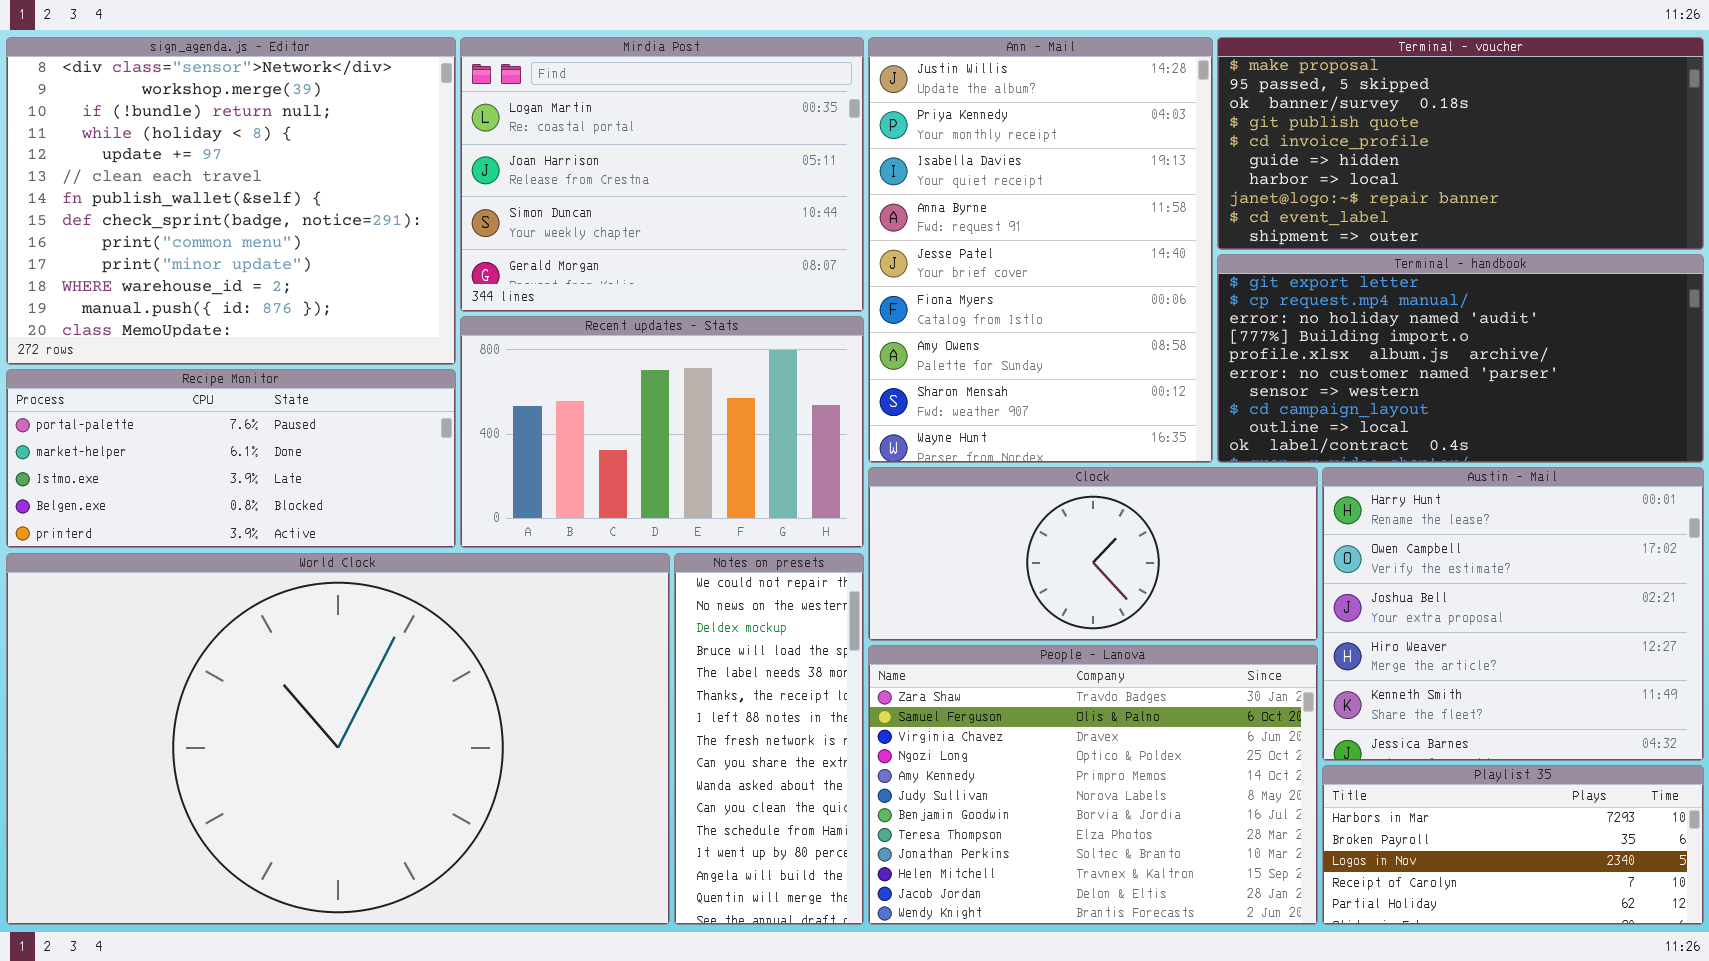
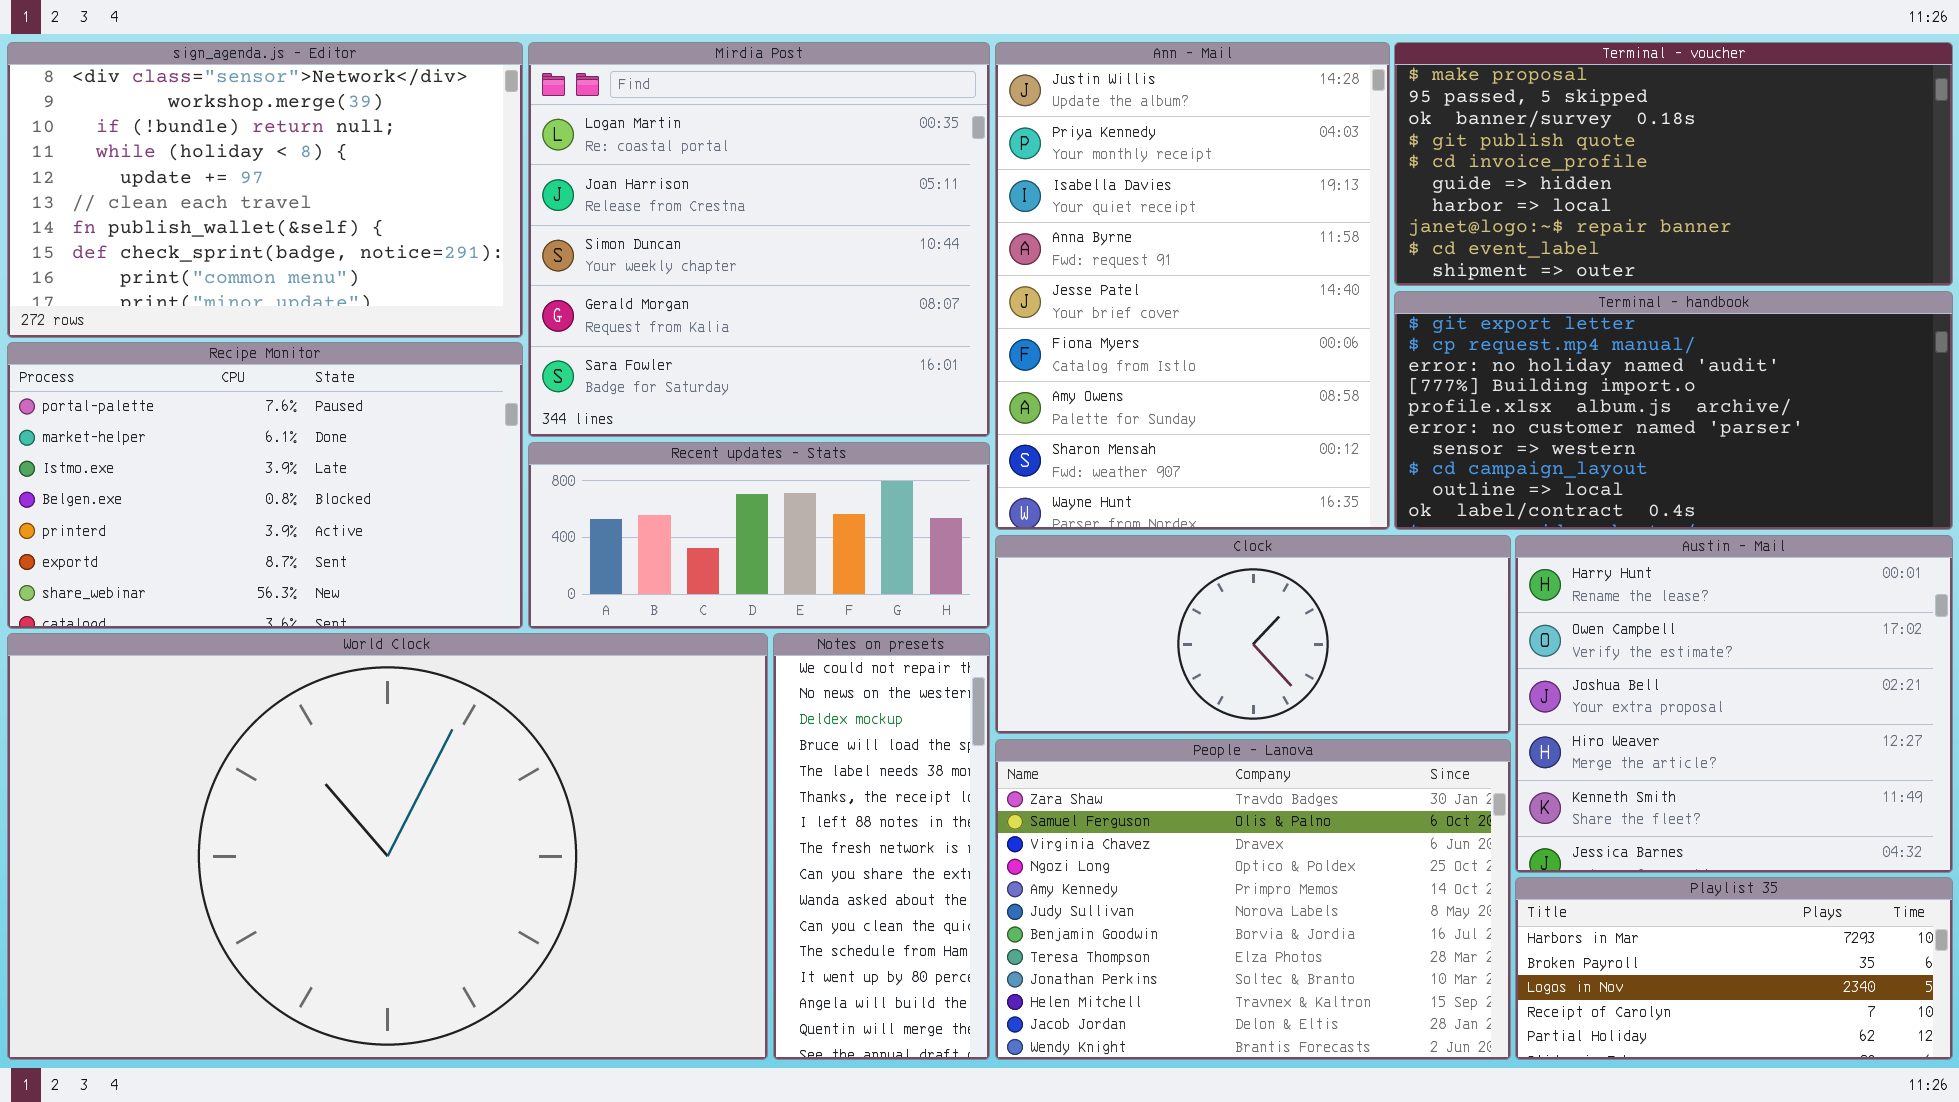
sign_agenda.js - Editor: [6,37,456,365] -> [7,42,523,338], resized
Mirdia Post: [460,37,864,312] -> [528,42,990,437], resized
Recent updates - Stats: [460,316,864,548] -> [528,442,990,629], resized
Recipe Monitor: [6,369,456,548] -> [7,342,523,629], resized

